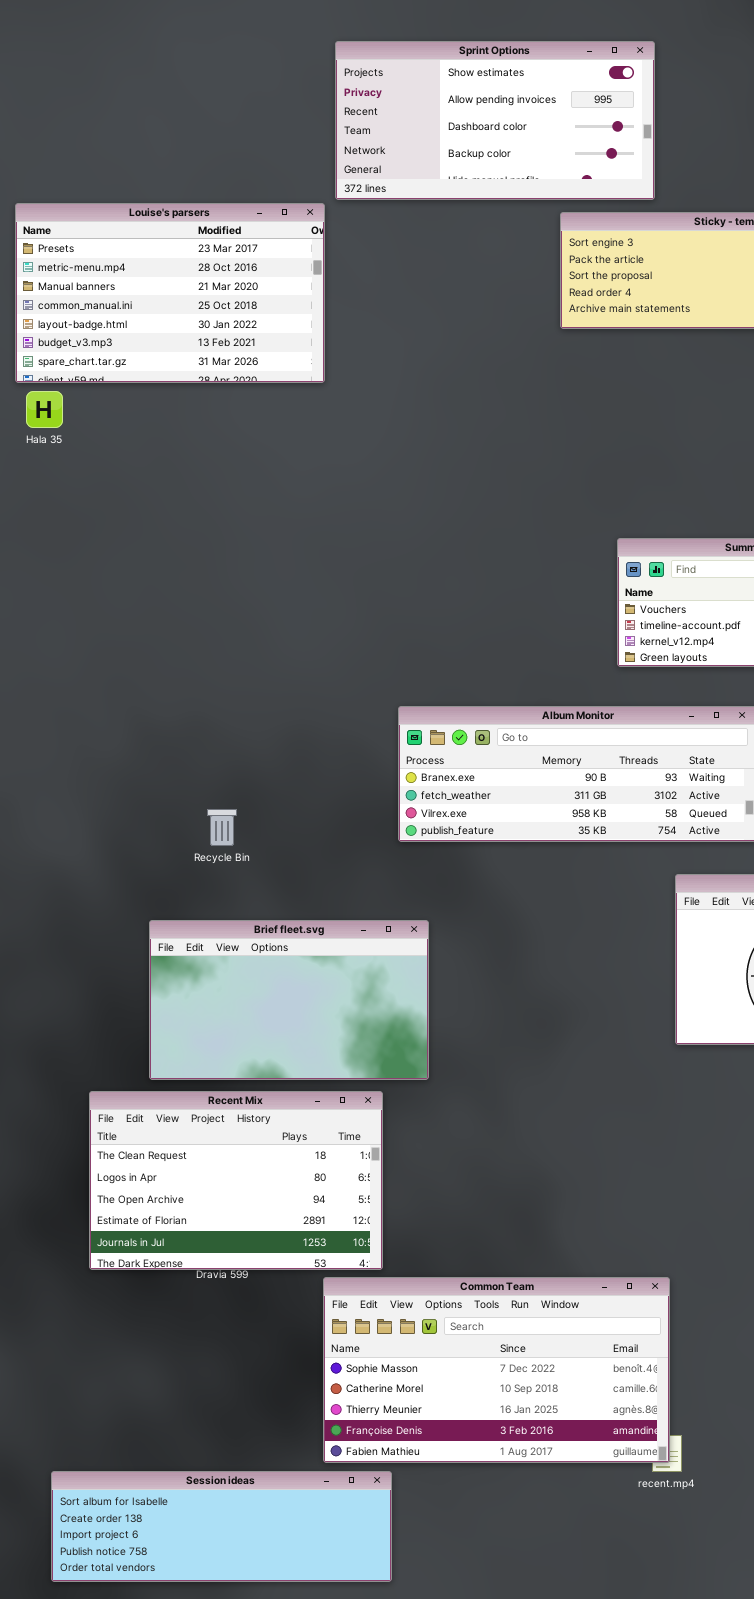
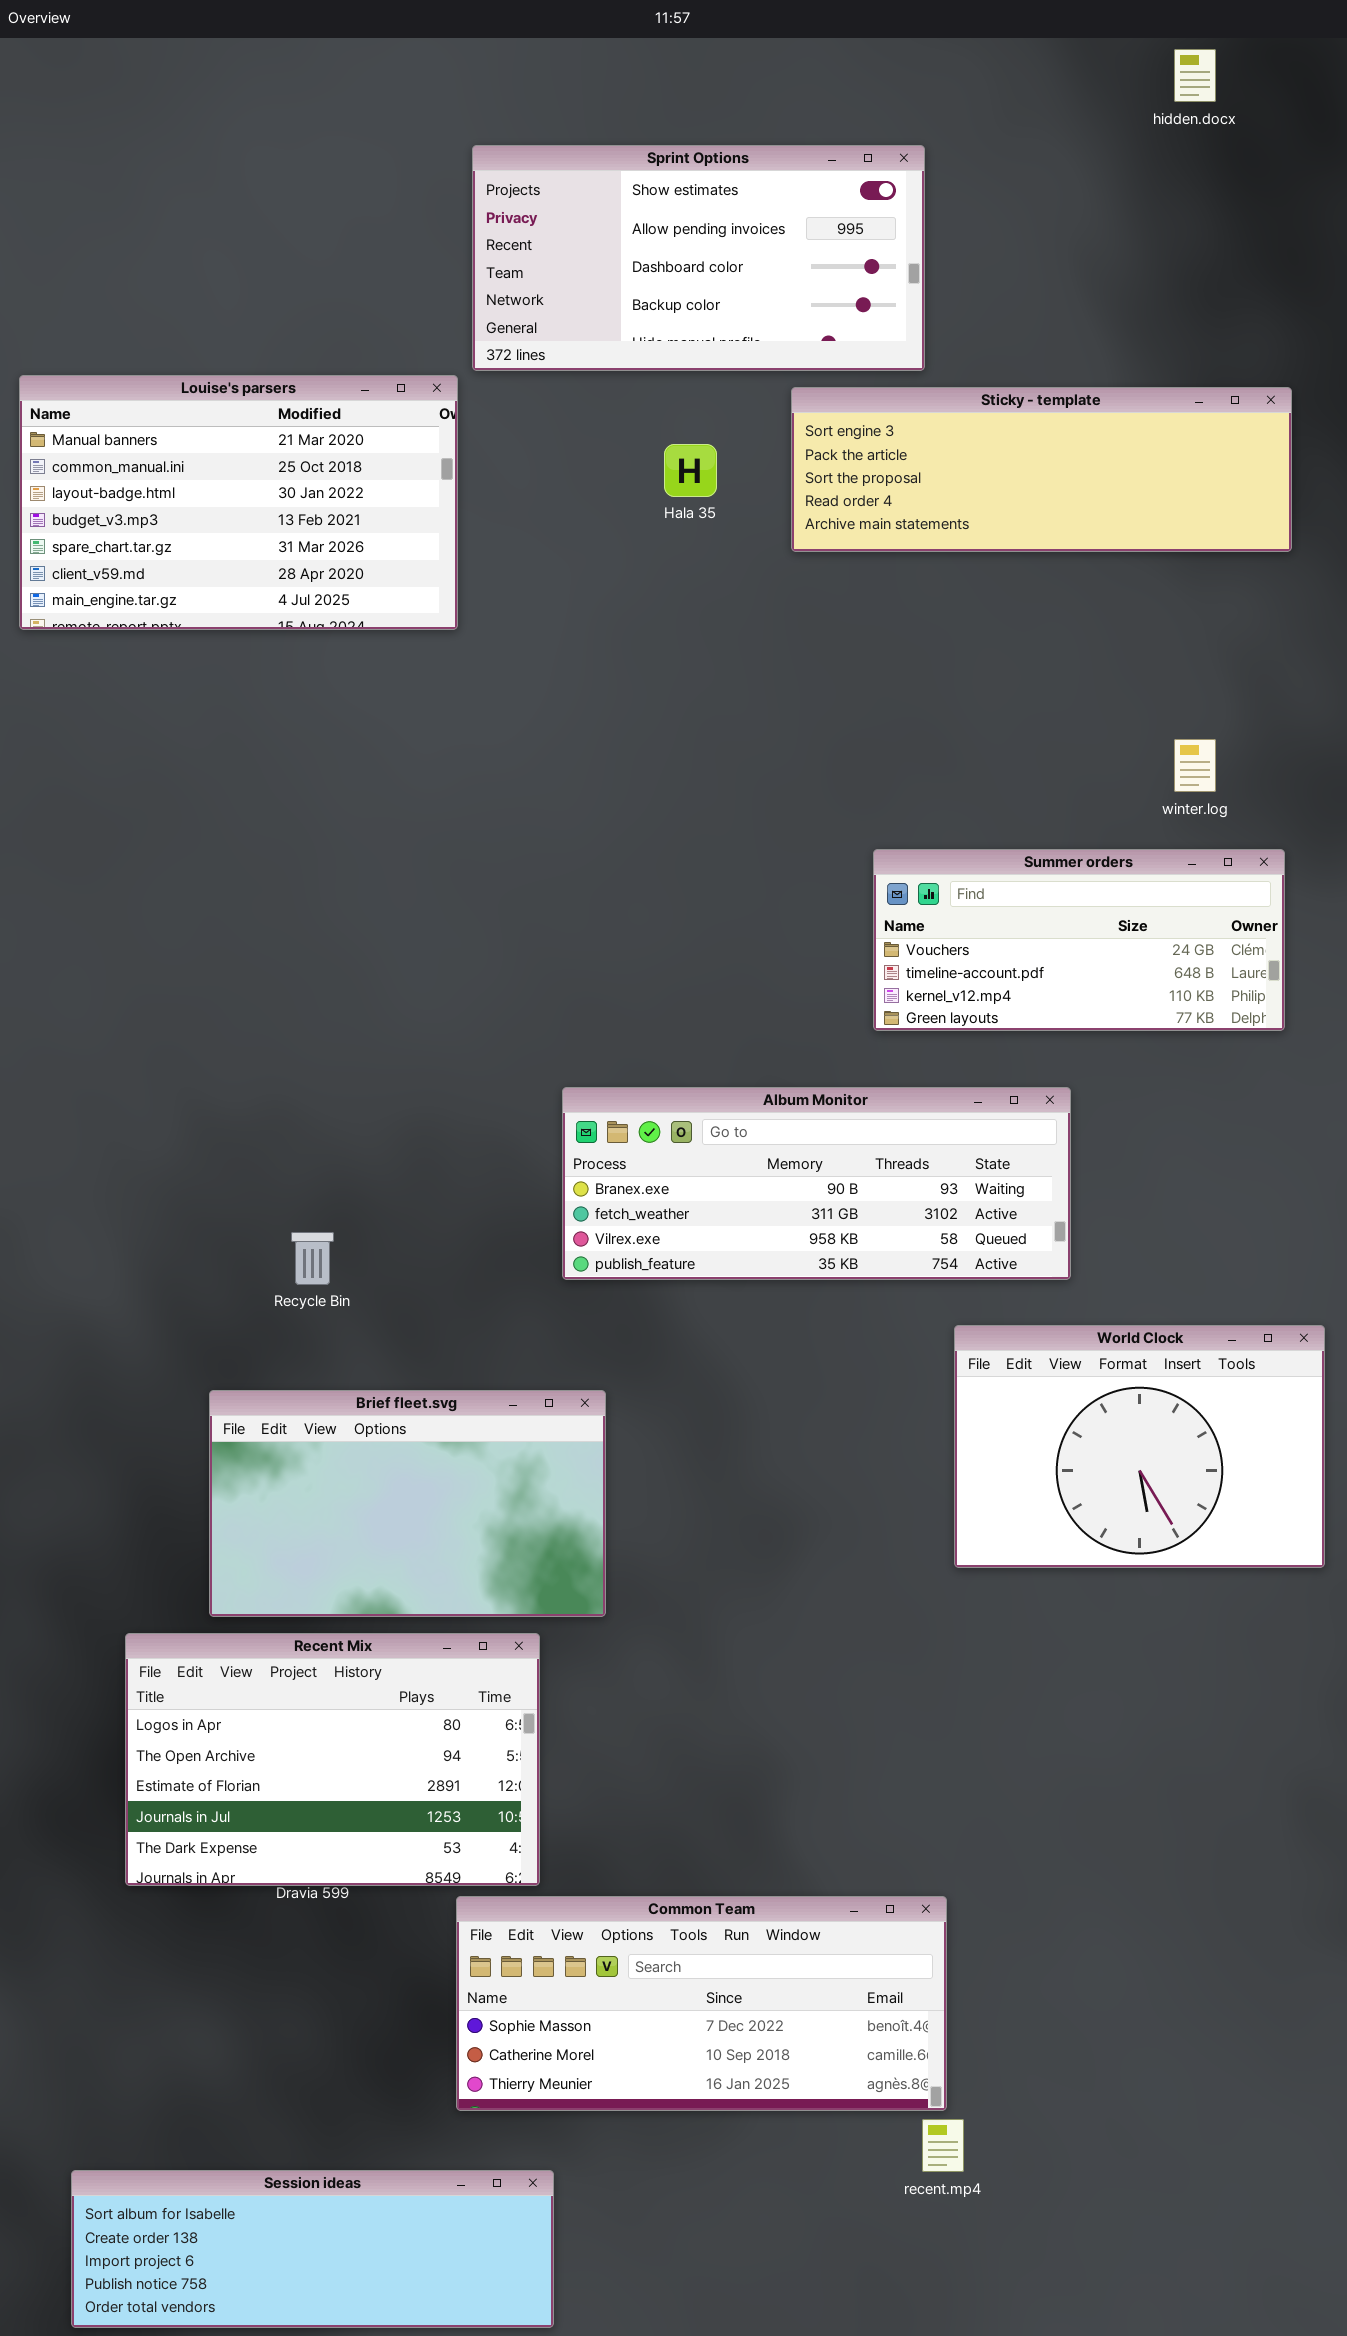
Louise's parsers: [15,203,325,383] -> [19,375,458,630], scrolled down 2 rows
Hala 35: [26,391,63,428] -> [664,444,717,497], moved
Recent Mix: [89,1091,383,1270] -> [125,1633,540,1886], scrolled down 1 row
Common Team: [323,1277,670,1463] -> [456,1896,947,2111], resized

